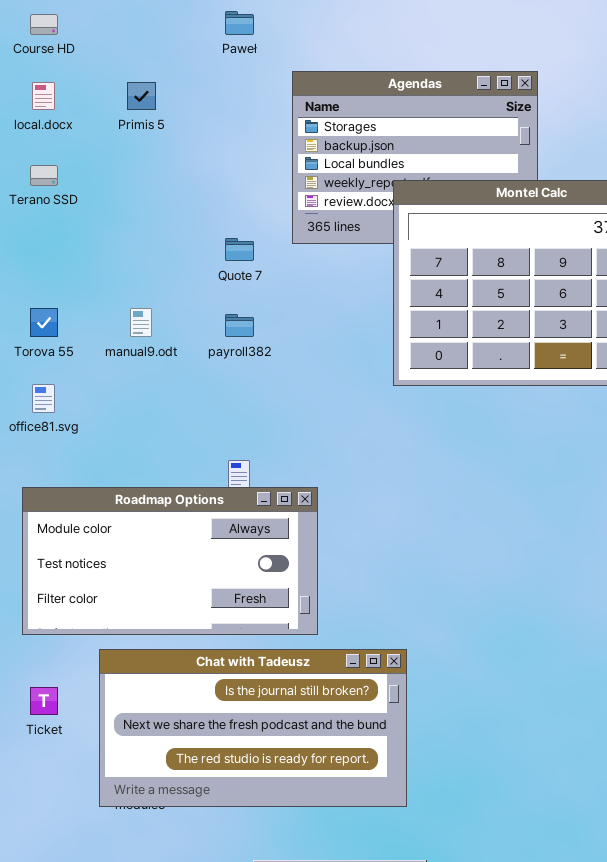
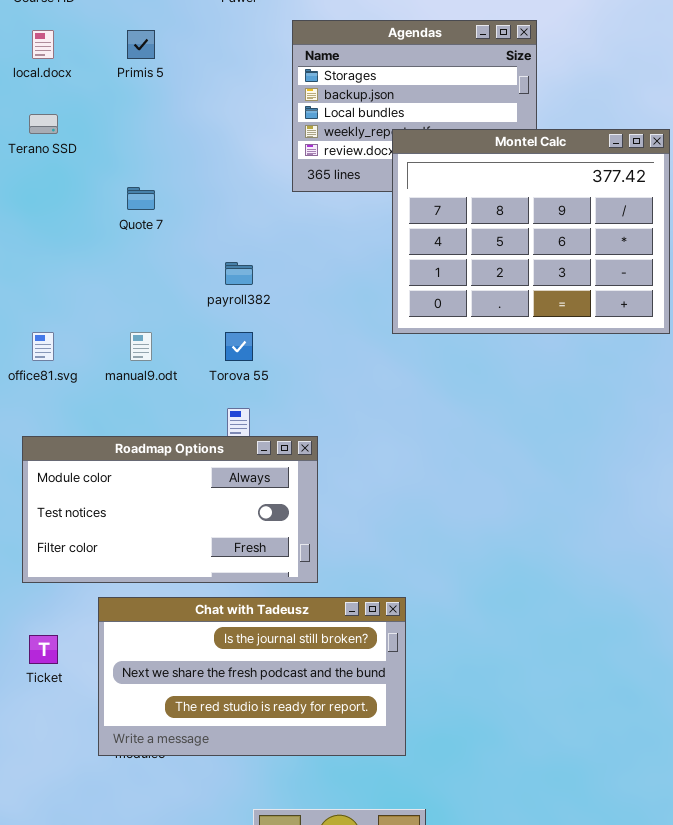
Quote 7: [225,238,254,261] -> [127,187,155,210], moved
Torova 55: [30,308,58,337] -> [225,332,253,361], moved
manual9.odt: [130,308,152,337] -> [130,332,152,361], moved

